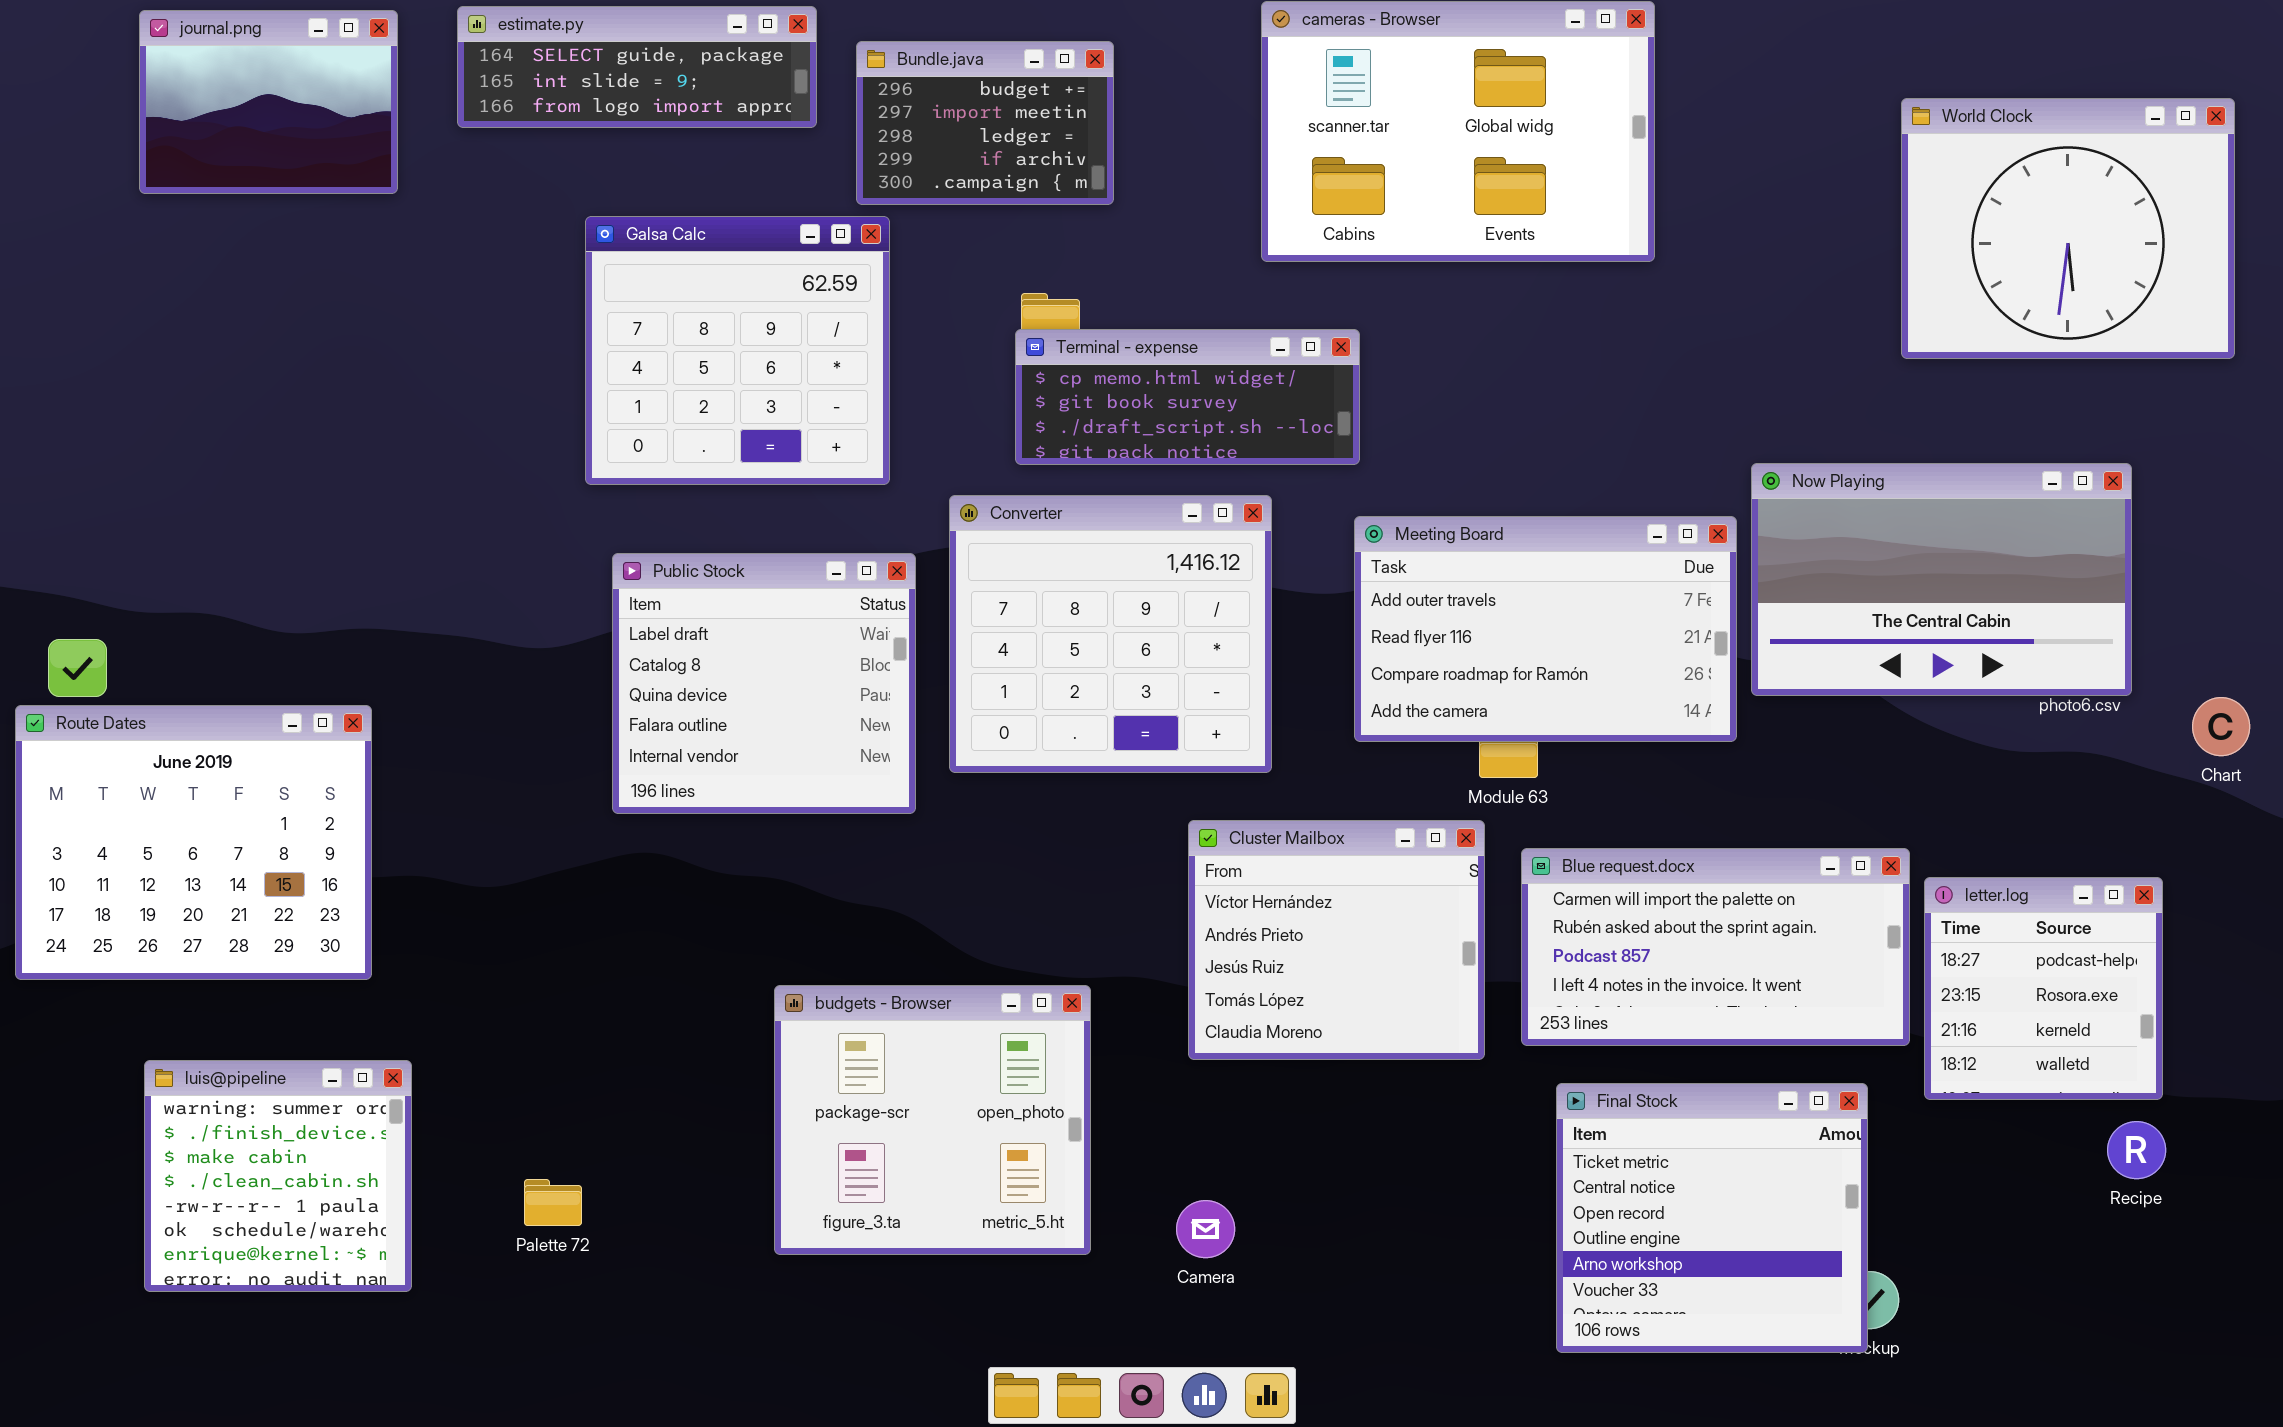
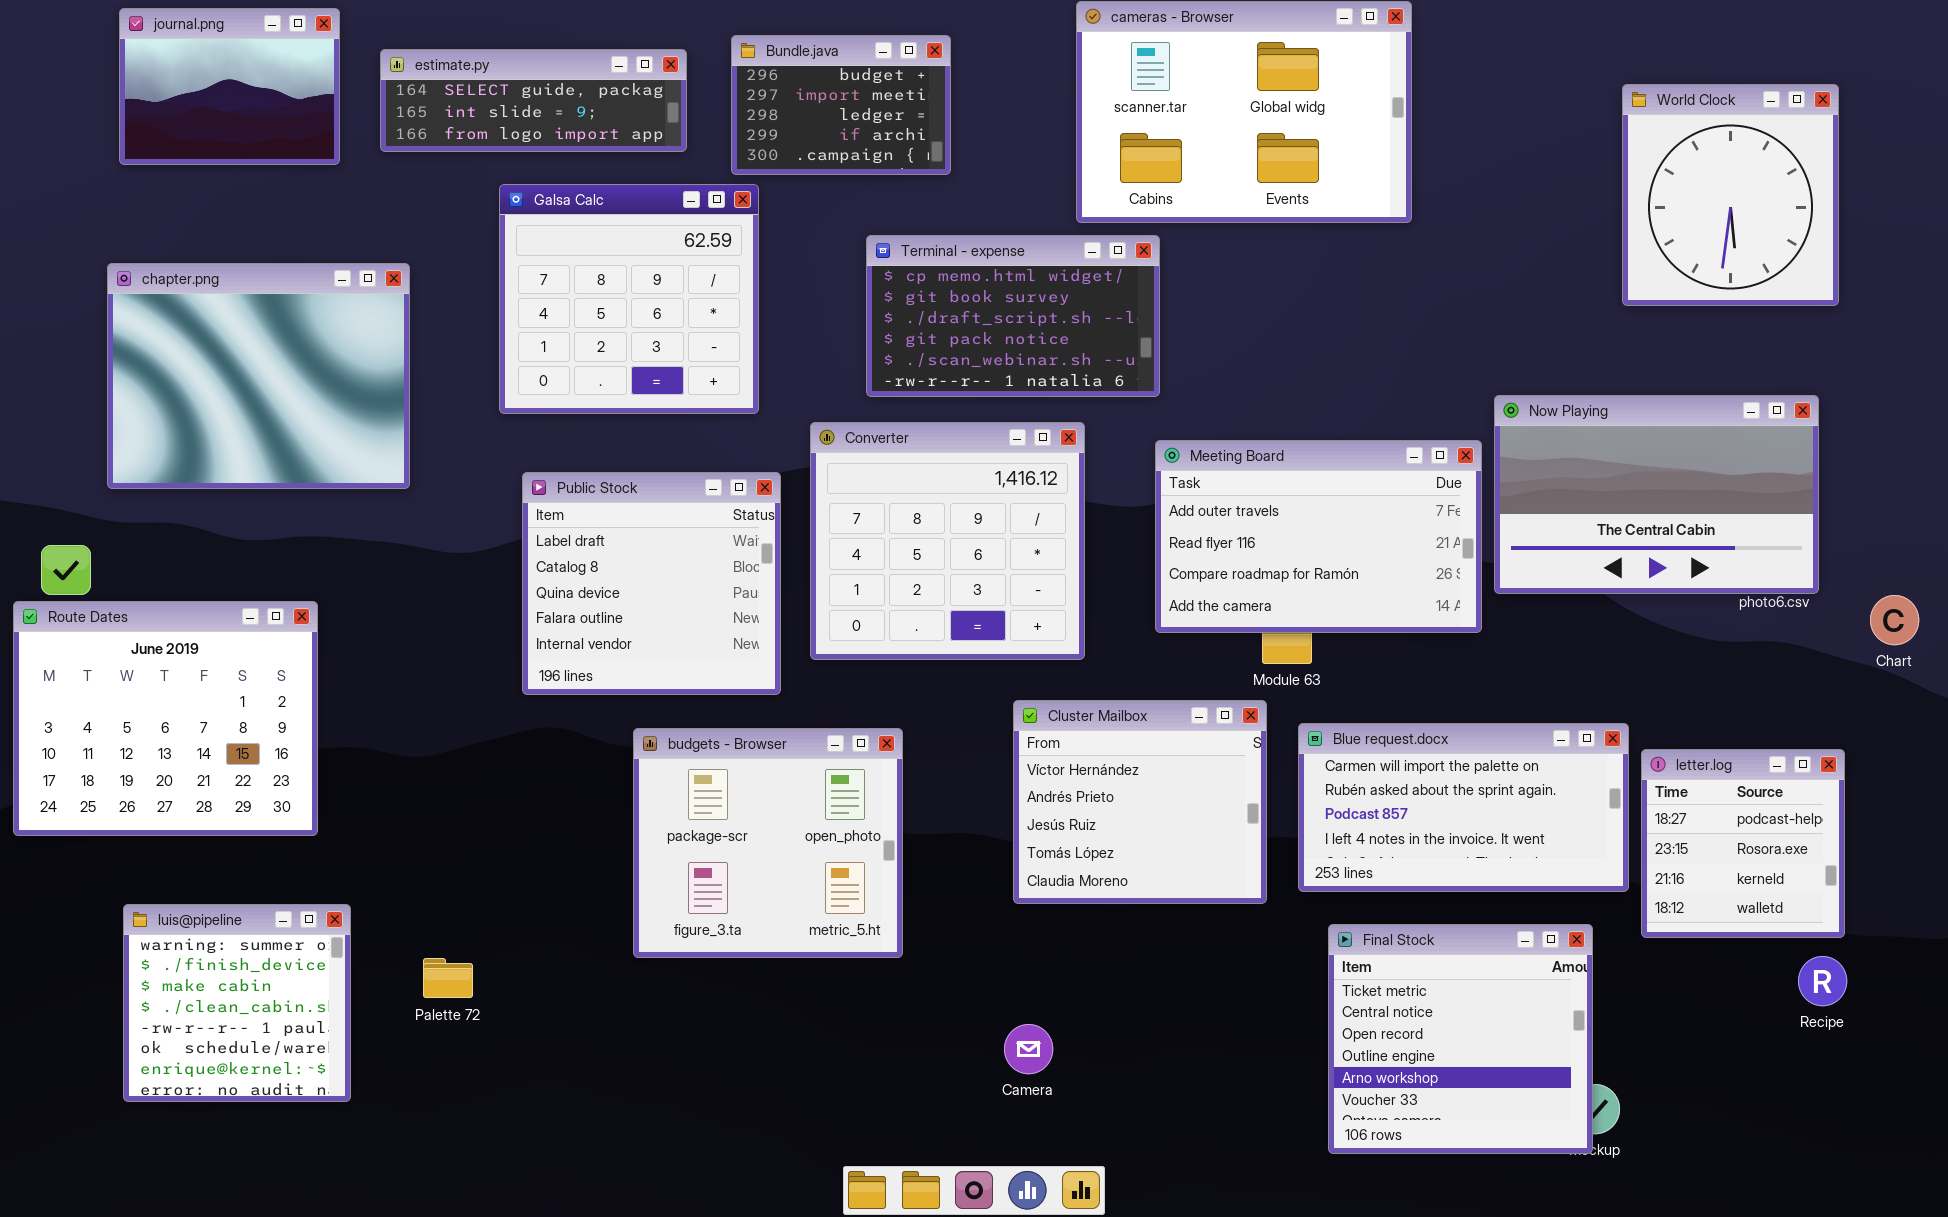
estimate.py: [457,6,817,128] -> [380,49,687,152], moved
World Clock: [1901,98,2235,359] -> [1622,84,1839,306], resized
chapter.png: none -> [107,263,410,489], opened
Terminal - expense: [1015,329,1360,465] -> [866,235,1160,397], resized
budgets - Browser: [774,985,1091,1255] -> [633,728,903,958], moved
Palette 72: [524,1179,582,1226] -> [423,958,473,998], moved

